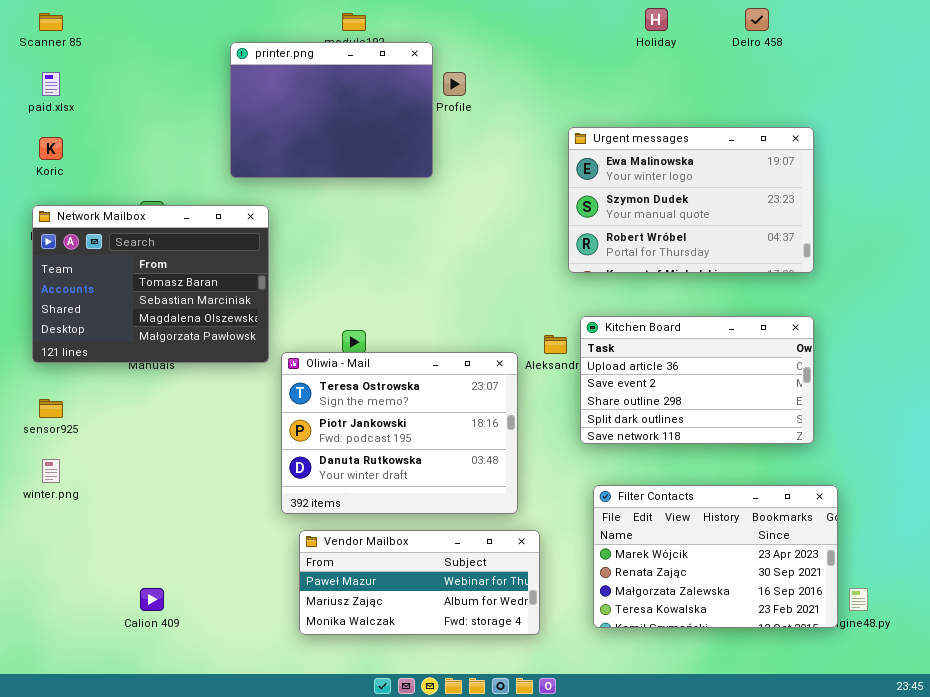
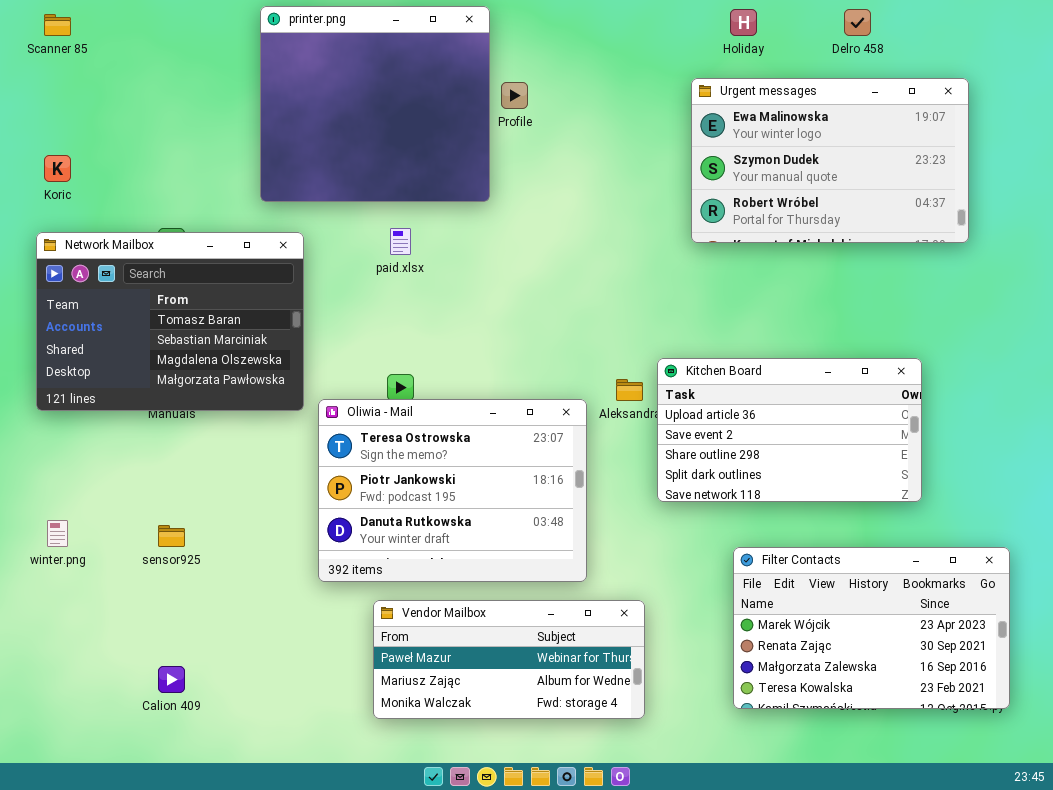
printer.png: [230,42,433,178] -> [260,6,490,202], resized
paid.xlsx: [42,72,60,96] -> [390,228,411,255], moved
Urgent messages: [568,127,814,273] -> [691,78,969,243], moved
sensor925: [39,399,63,418] -> [158,525,185,547], moved
Filter Contacts: [593,485,838,628] -> [733,547,1010,709], moved
Vendor Mailbox: [299,530,540,635] -> [373,600,645,719], moved

